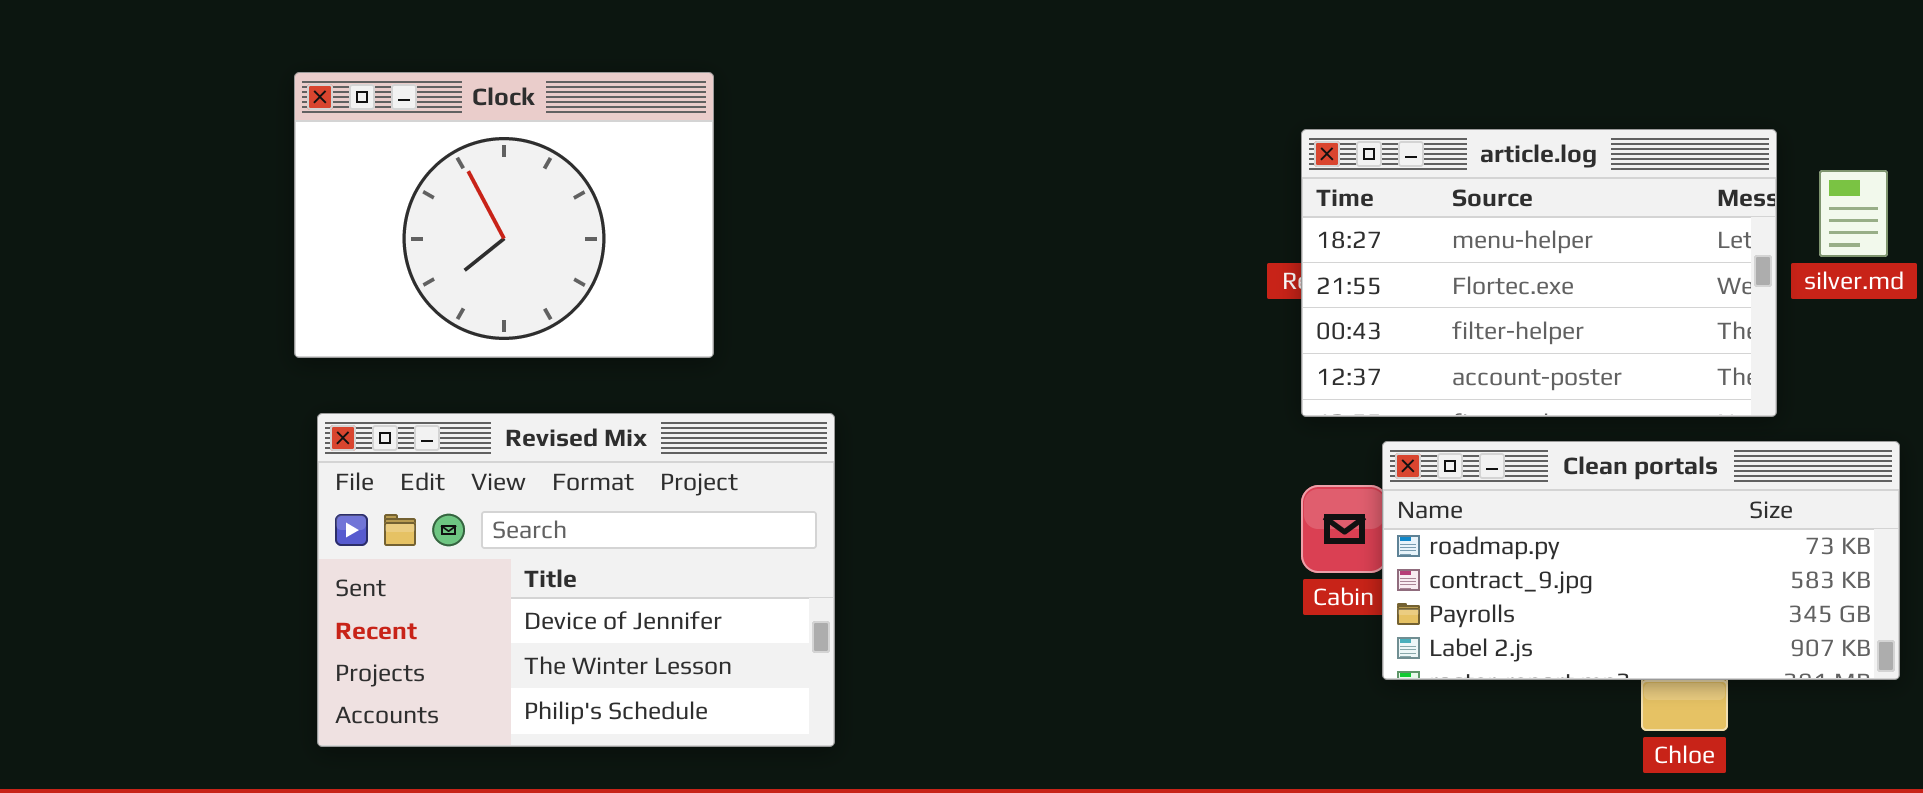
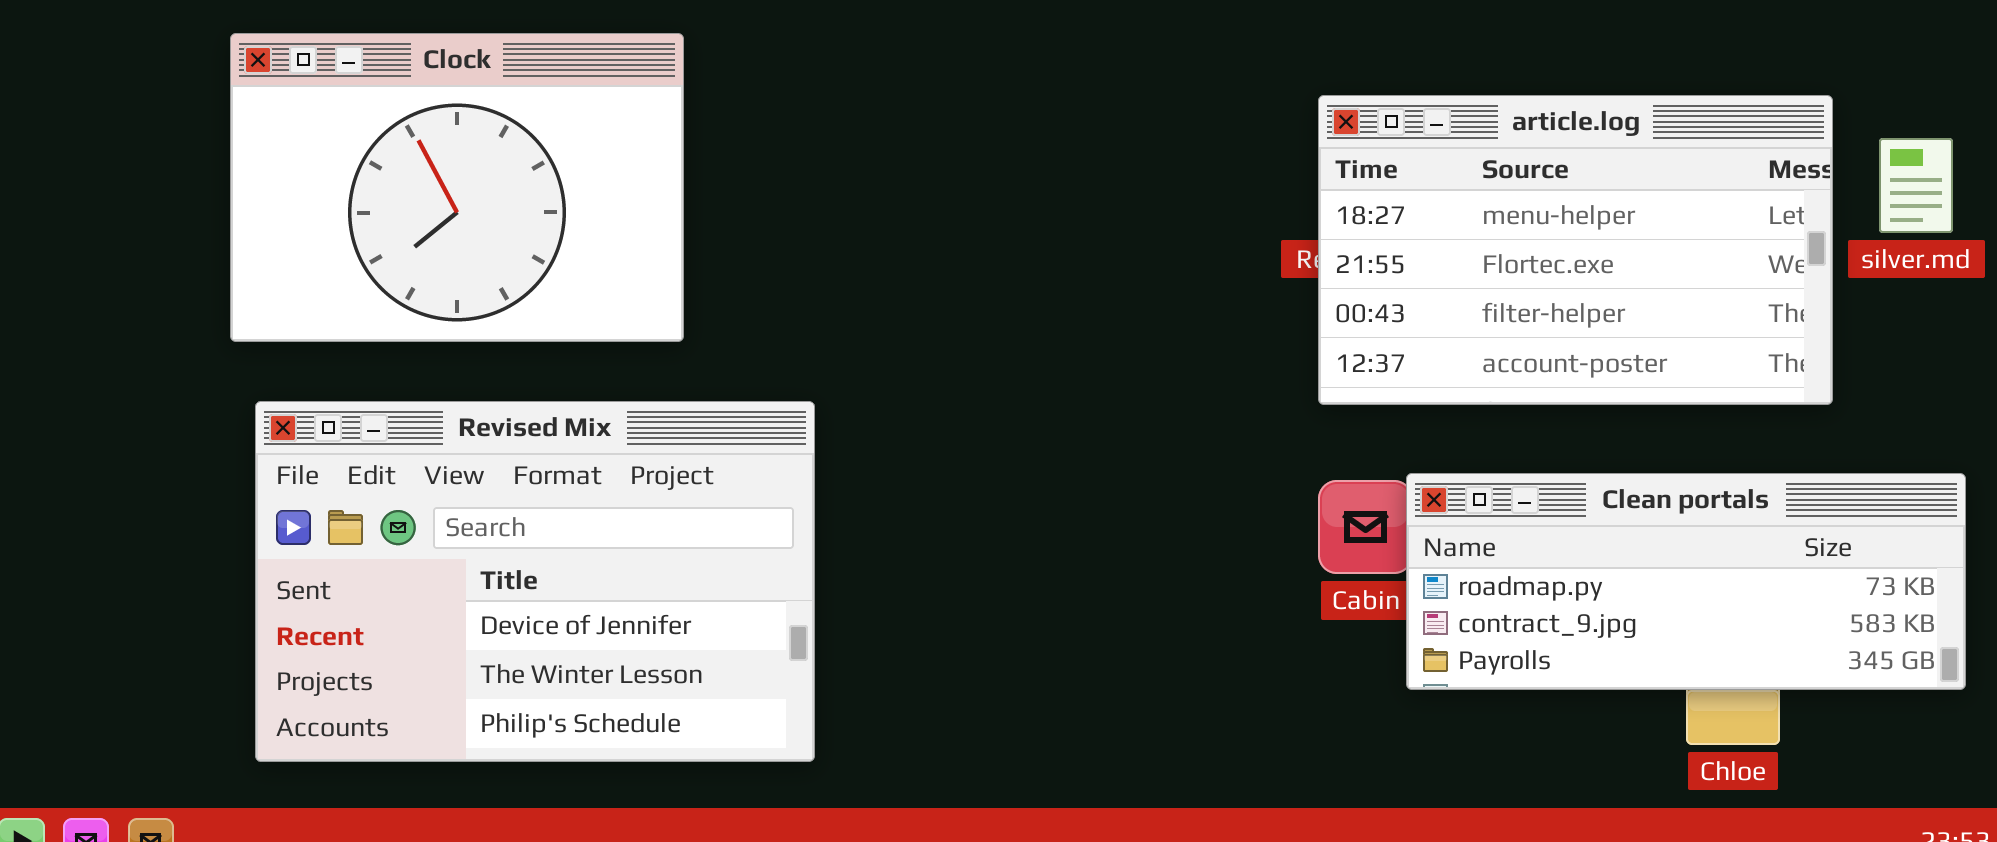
Clean portals: [1382,441,1900,680] -> [1406,473,1966,690], resized

